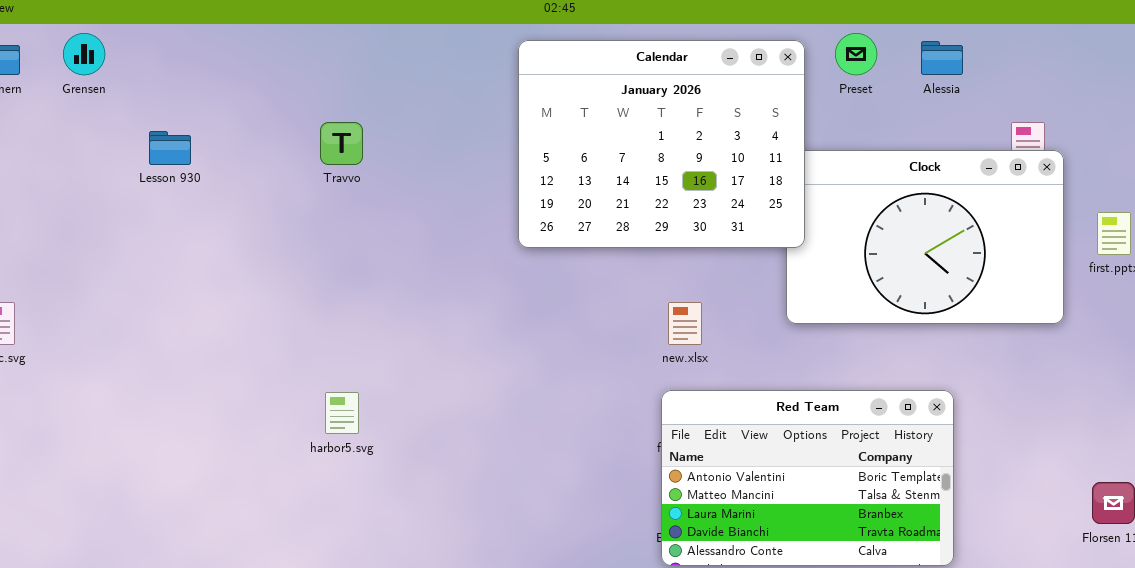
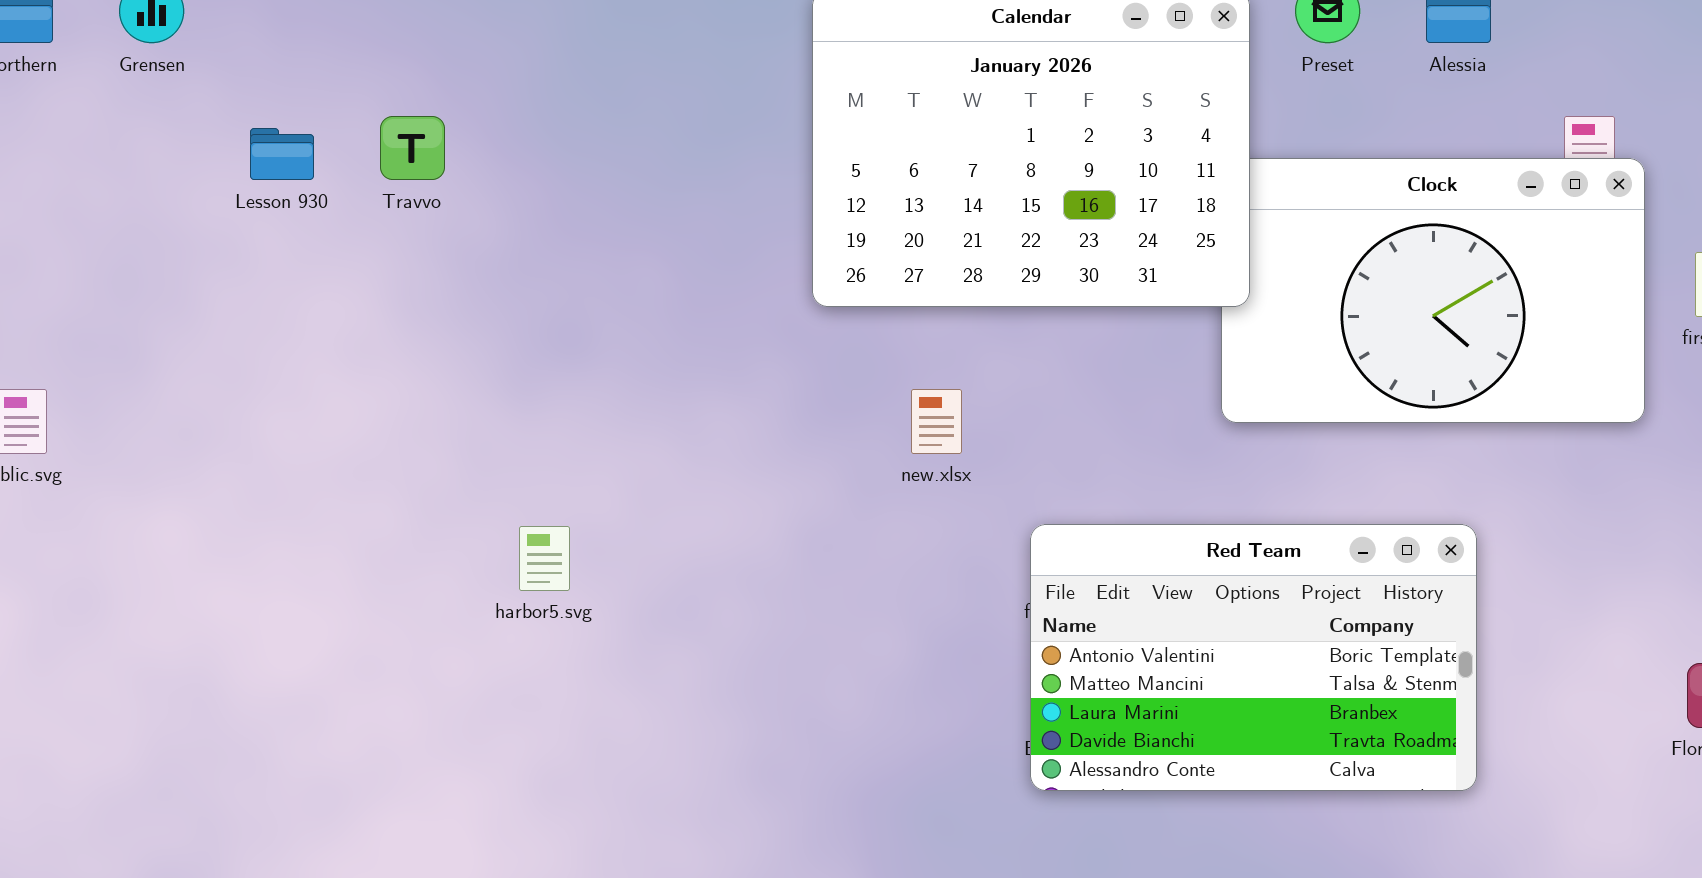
Travvo: [320,122,363,165] -> [380,116,445,180], moved
new.xlsx: [668,302,702,345] -> [911,389,962,454], moved

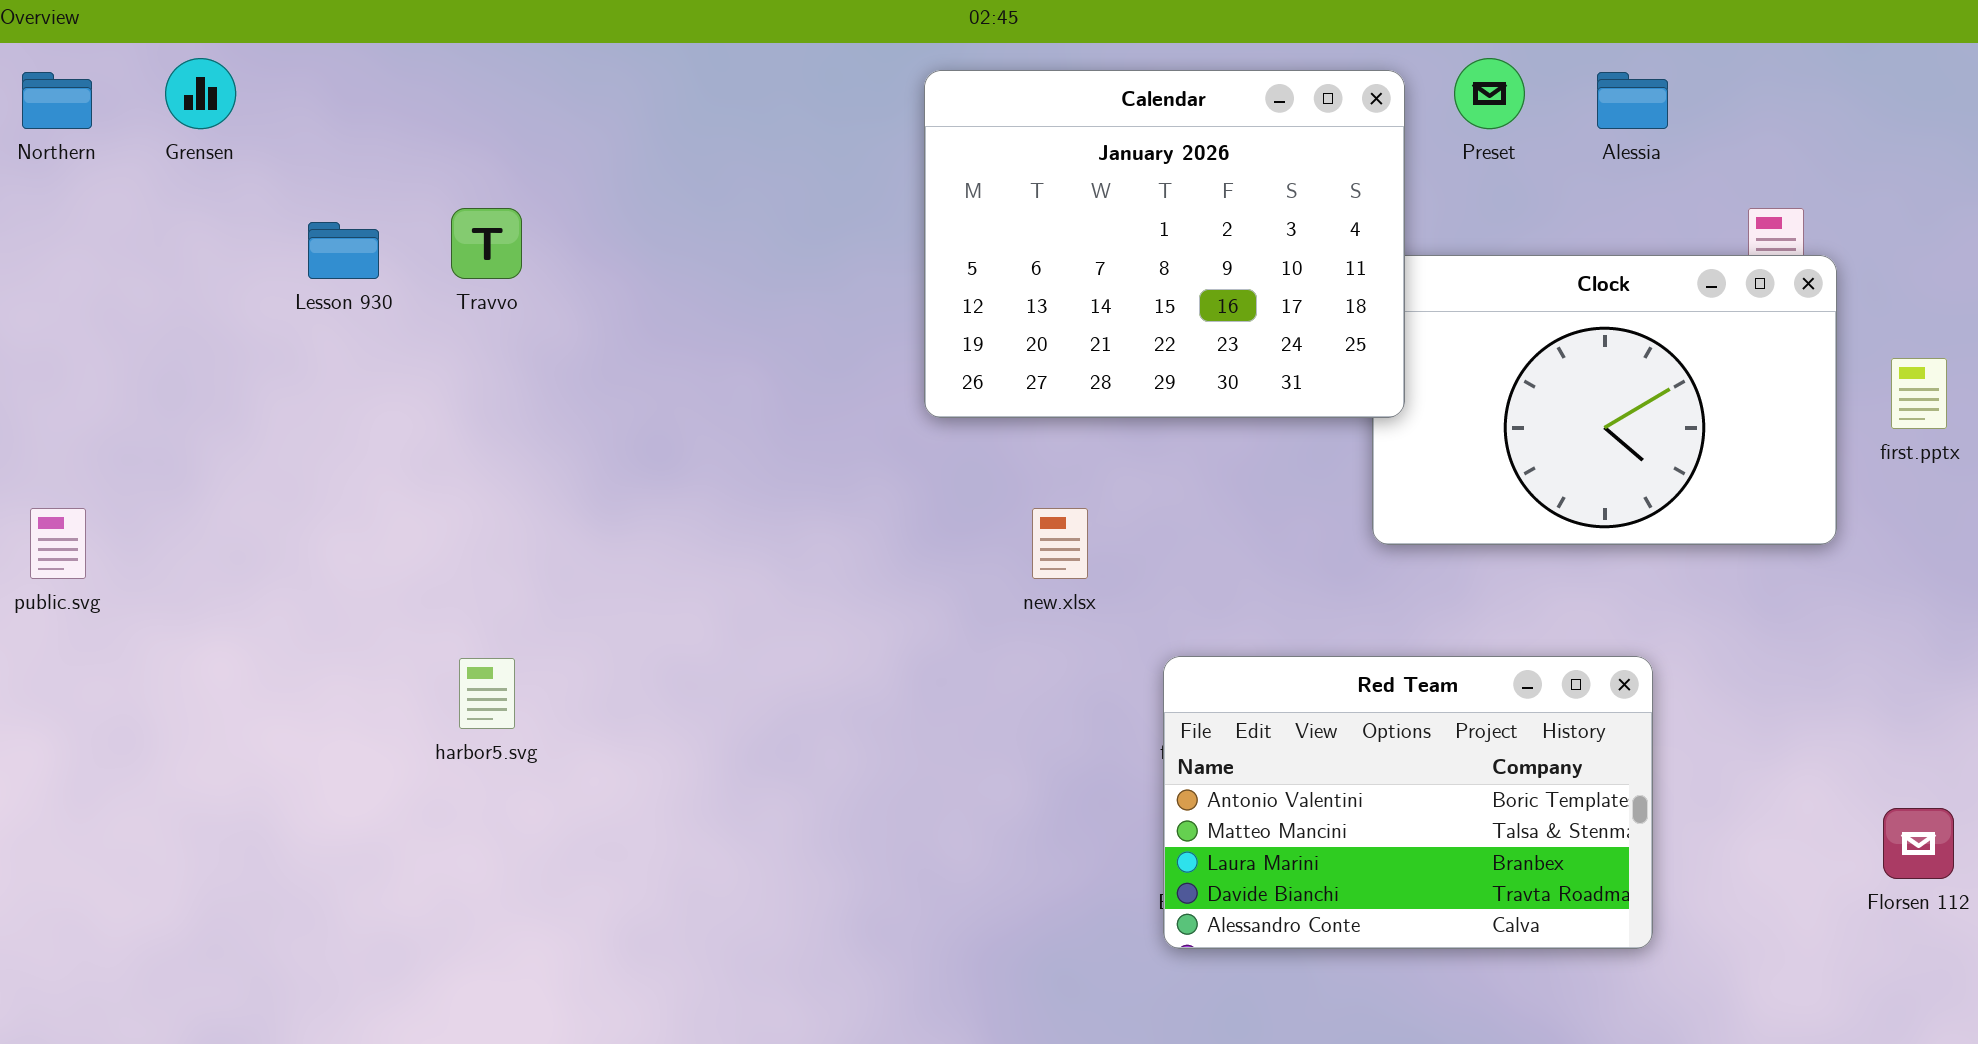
harbor5.svg: [519,526,570,591] -> [459,658,515,729], moved

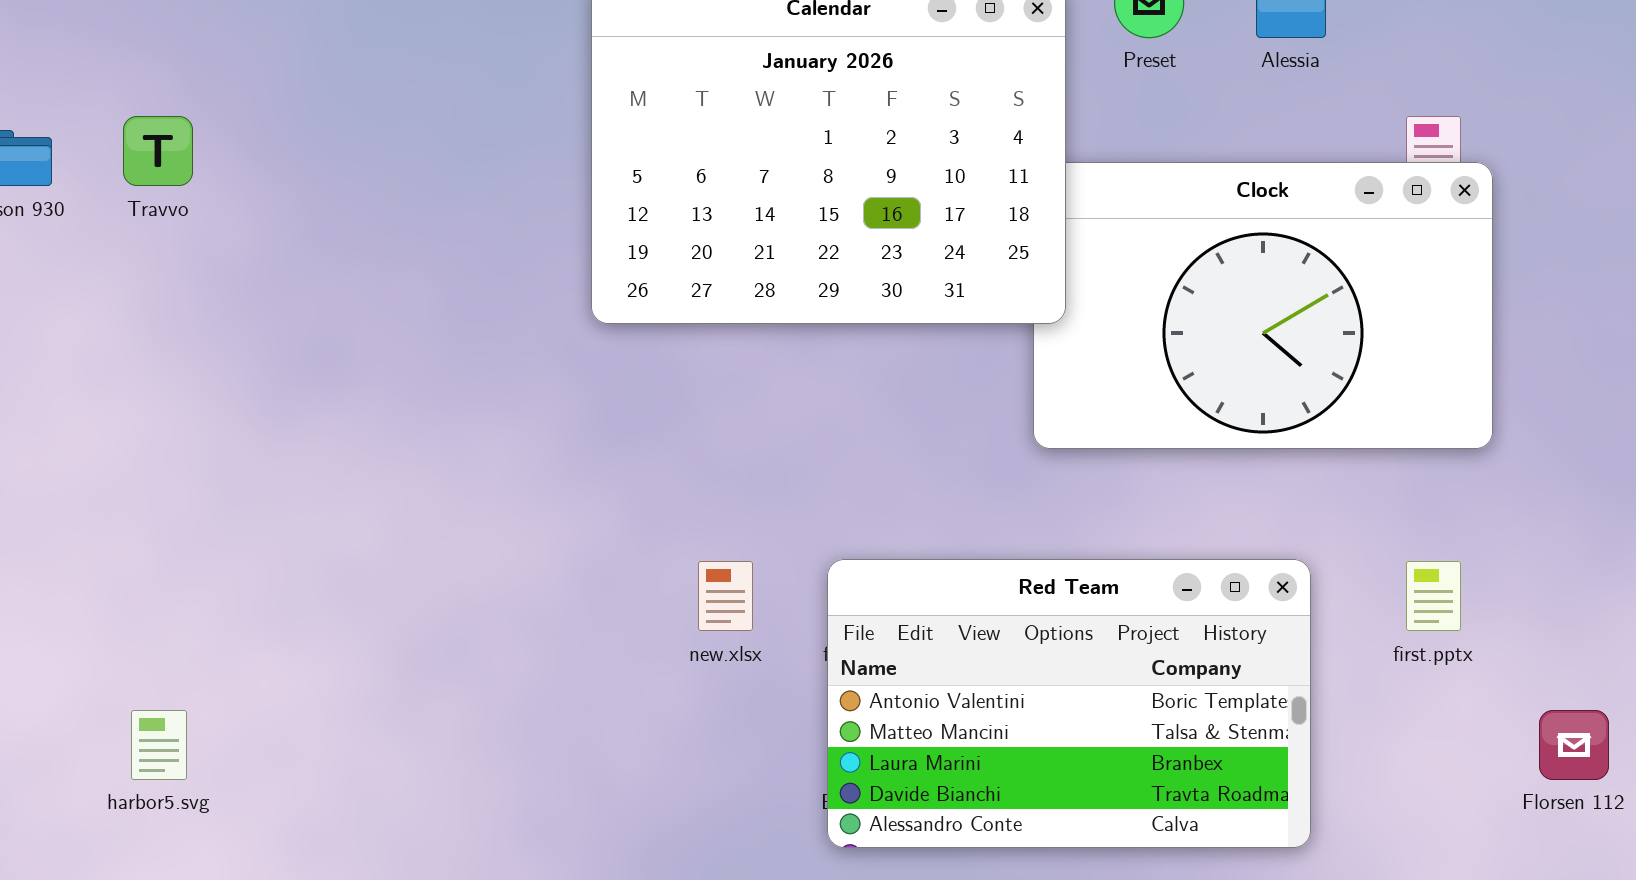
first.pptx: [1891,358,1947,429] -> [1406,561,1461,631], moved
new.xlsx: [1032,508,1088,579] -> [698,561,753,631], moved
harbor5.svg: [459,658,515,729] -> [131,710,187,780], moved

